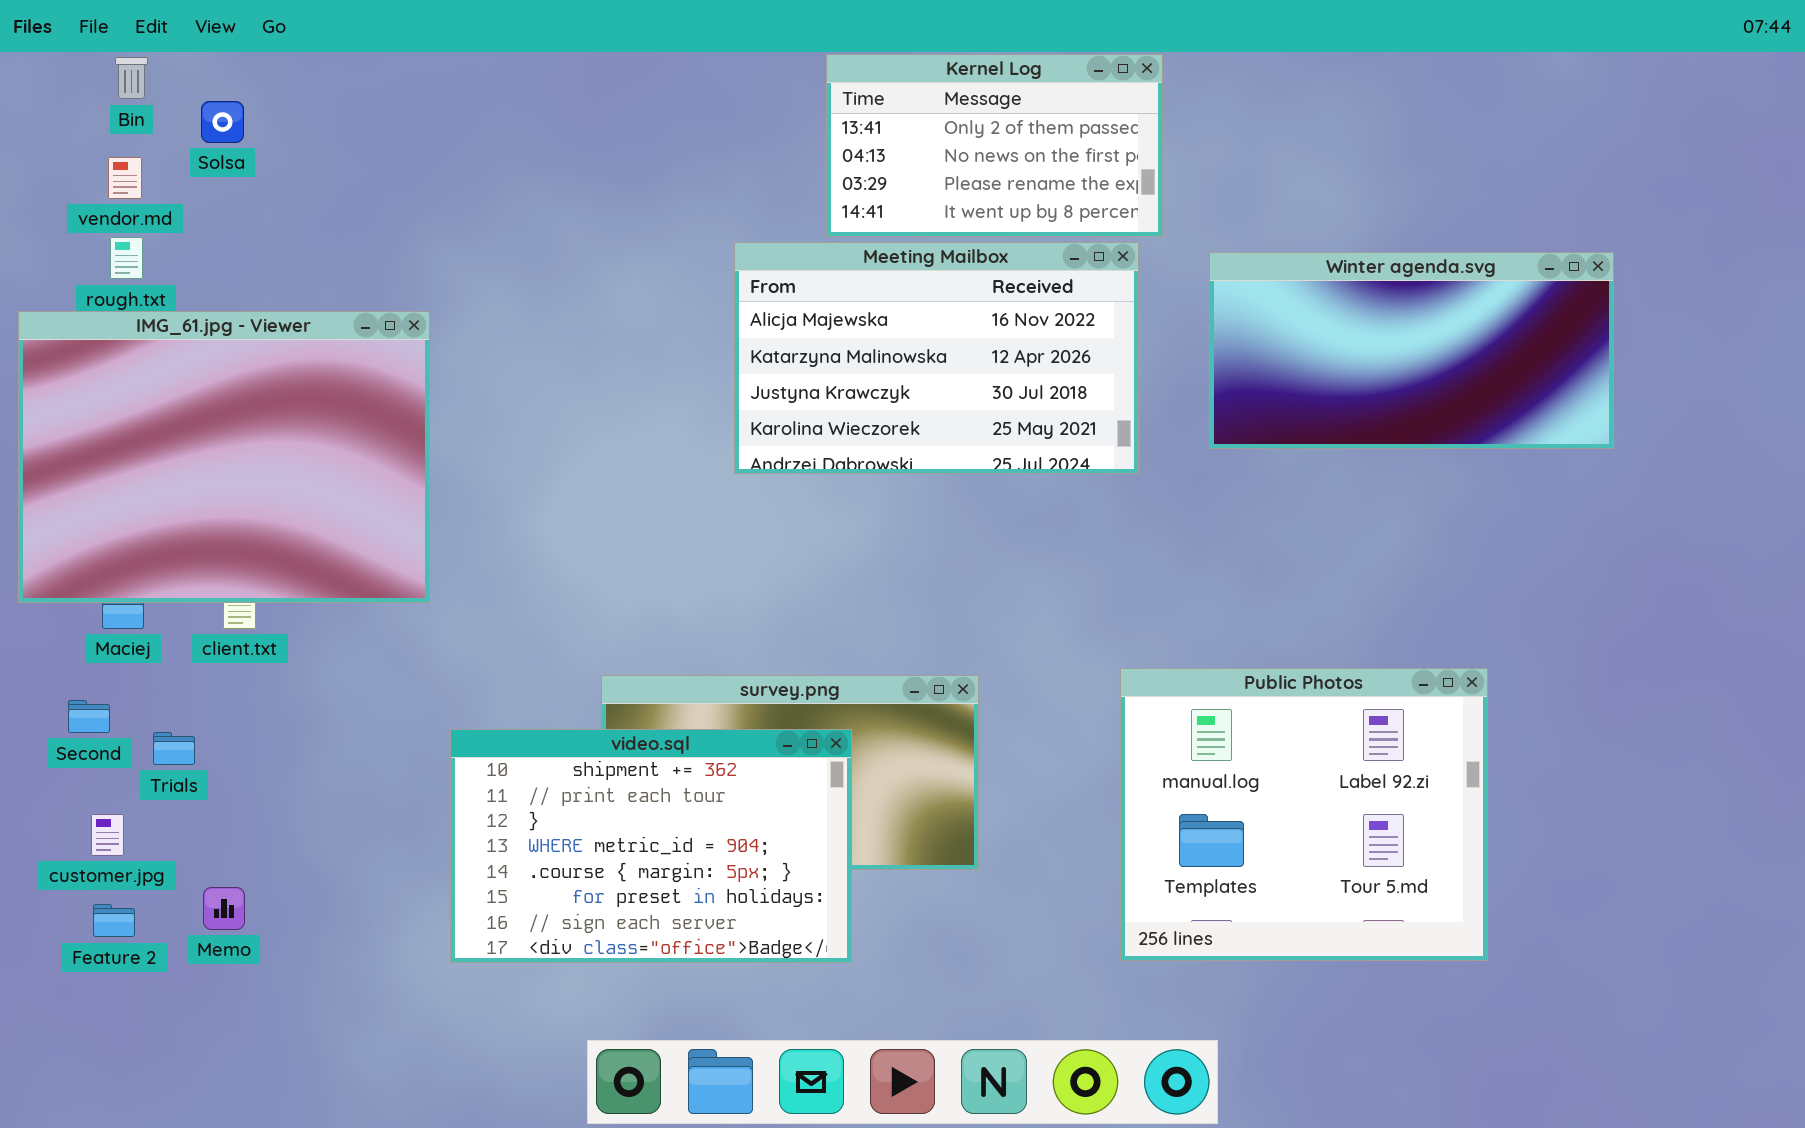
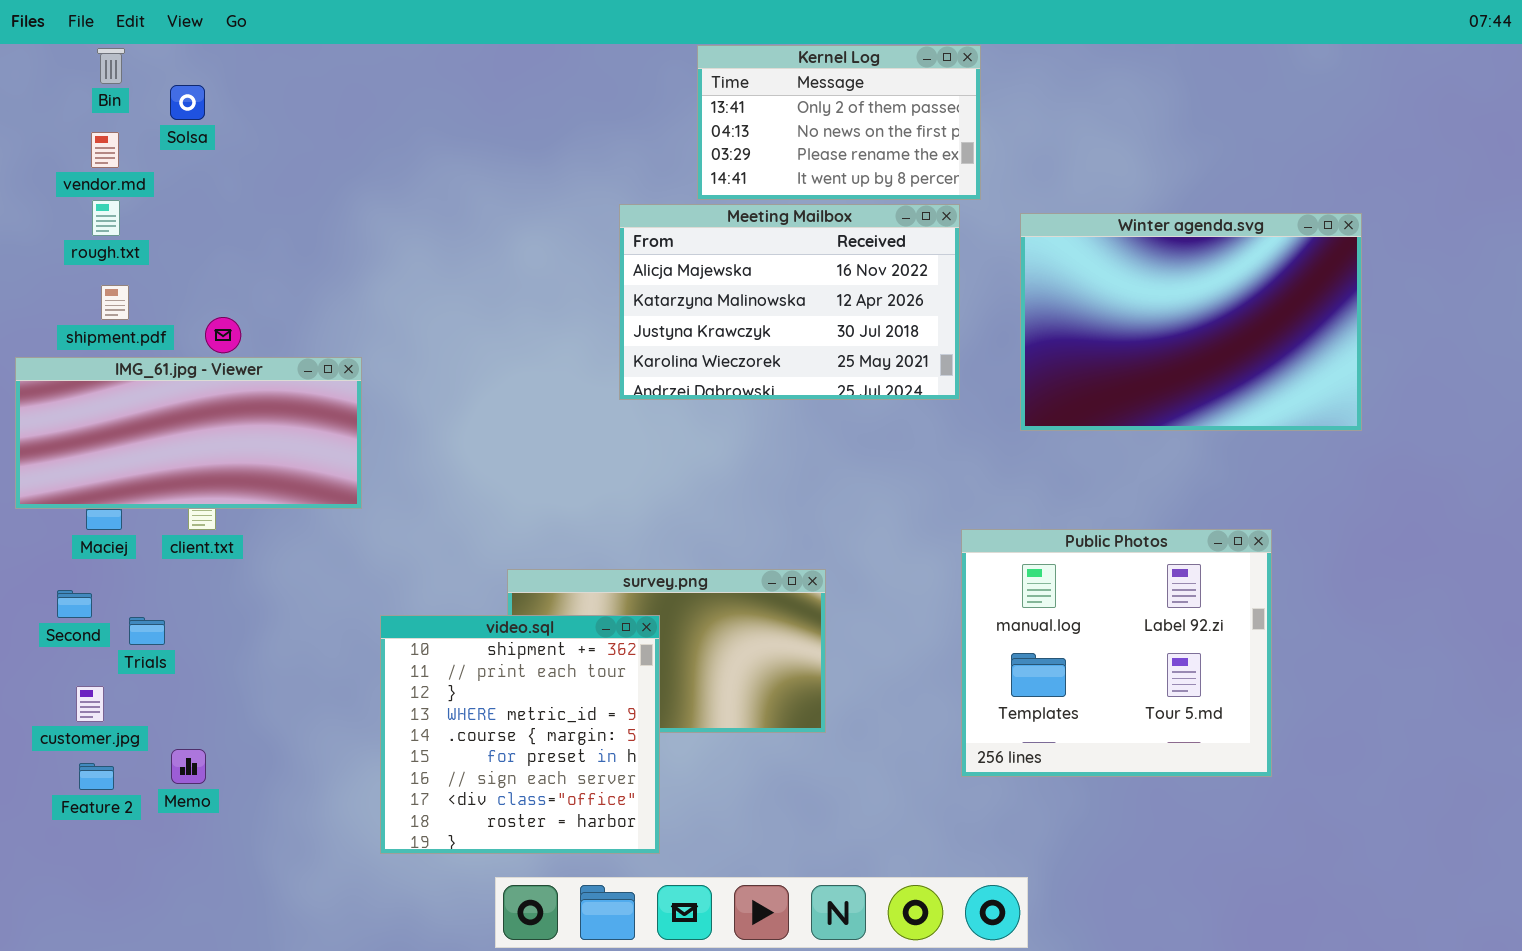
Winter agenda.svg: [1209,252,1614,449] -> [1020,213,1362,431], resized
IMG_61.jpg - Viewer: [18,311,430,603] -> [15,357,362,509], resized
Public Photos: [1120,668,1488,961] -> [961,529,1272,777], moved
video.sql: [450,729,852,963] -> [380,615,660,854], resized

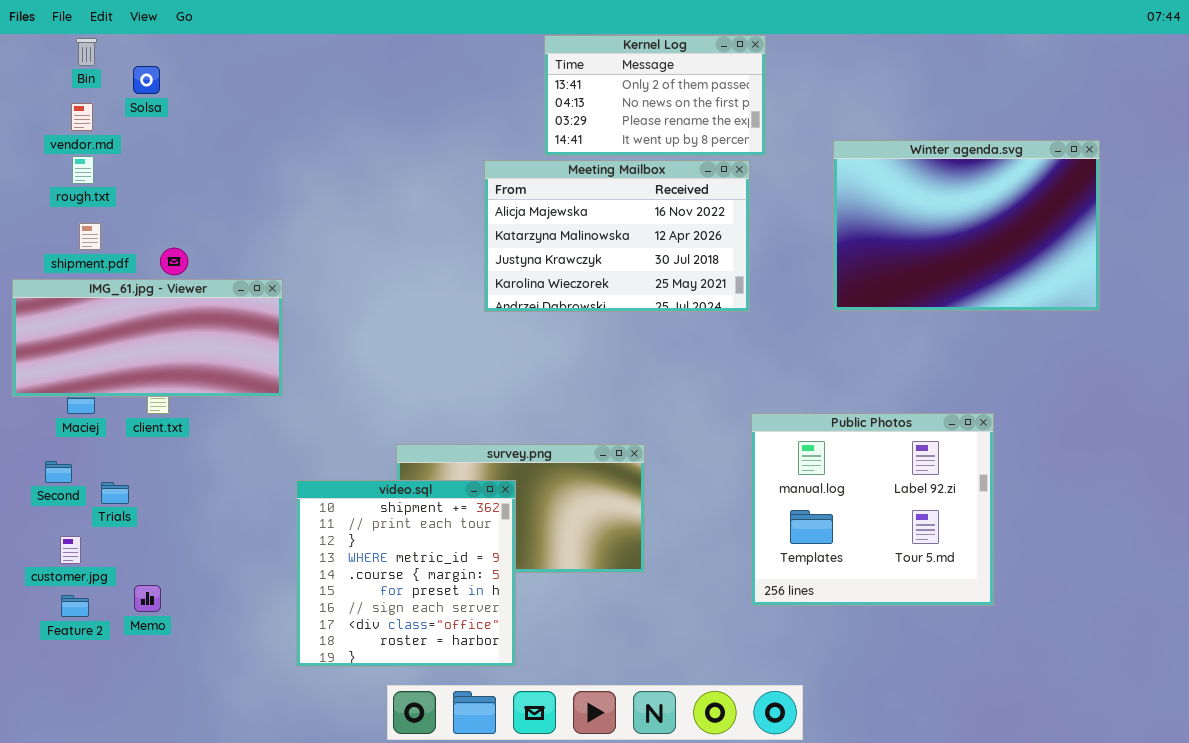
Winter agenda.svg: [1020,213,1362,431] -> [833,140,1100,311], moved

